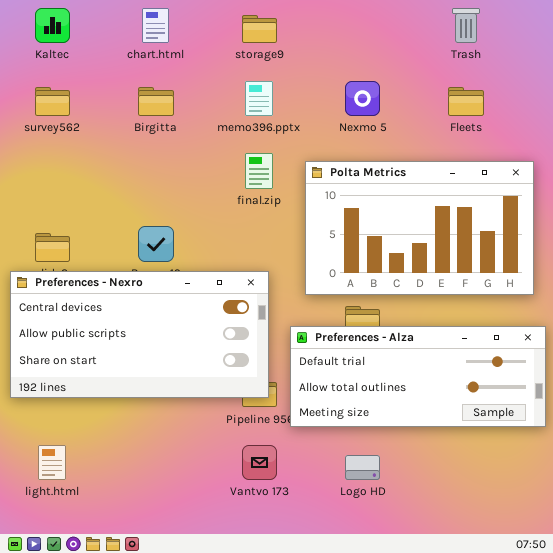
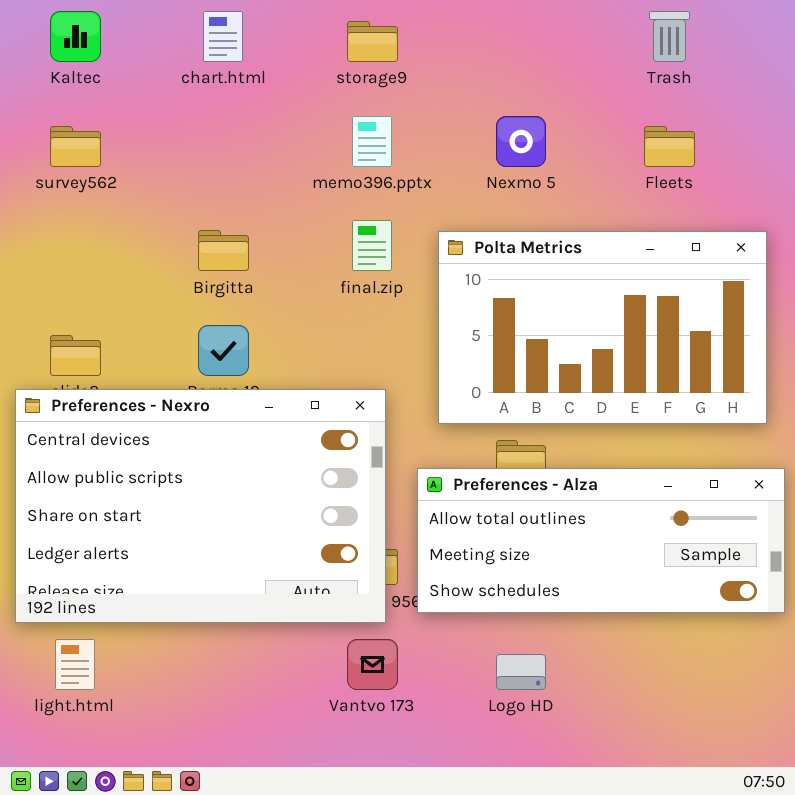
Birgitta: [138,87,174,116] -> [198,230,249,271], moved
Preferences - Nexro: [10,271,269,398] -> [15,389,386,623], resized
Preferences - Alza: [290,326,546,427] -> [417,468,785,613], scrolled down 1 row

